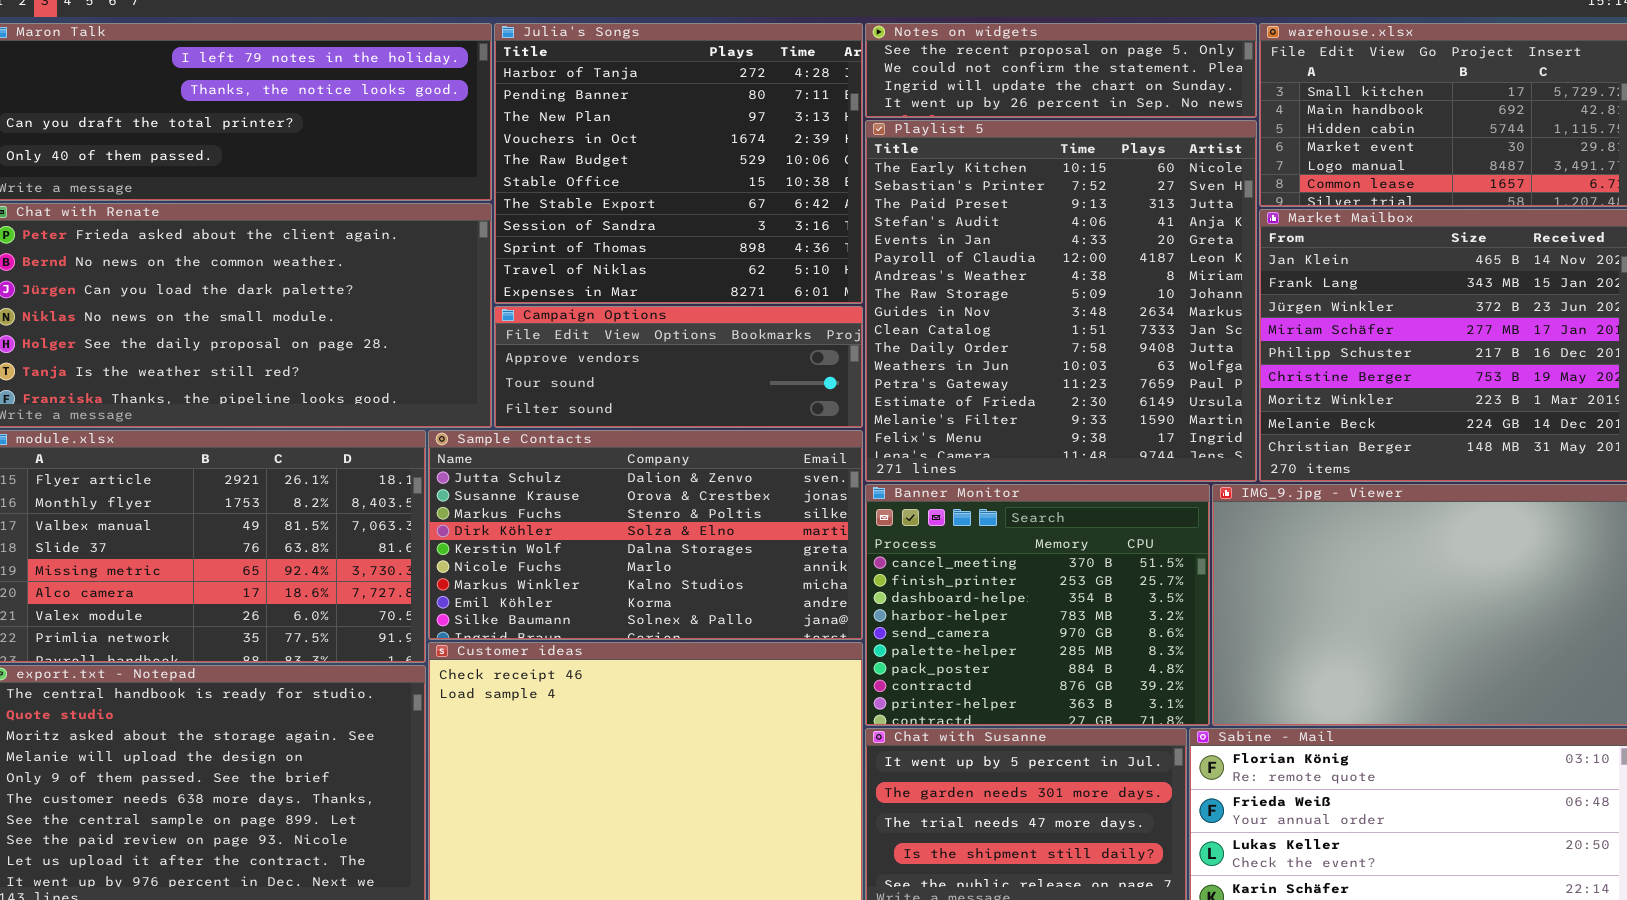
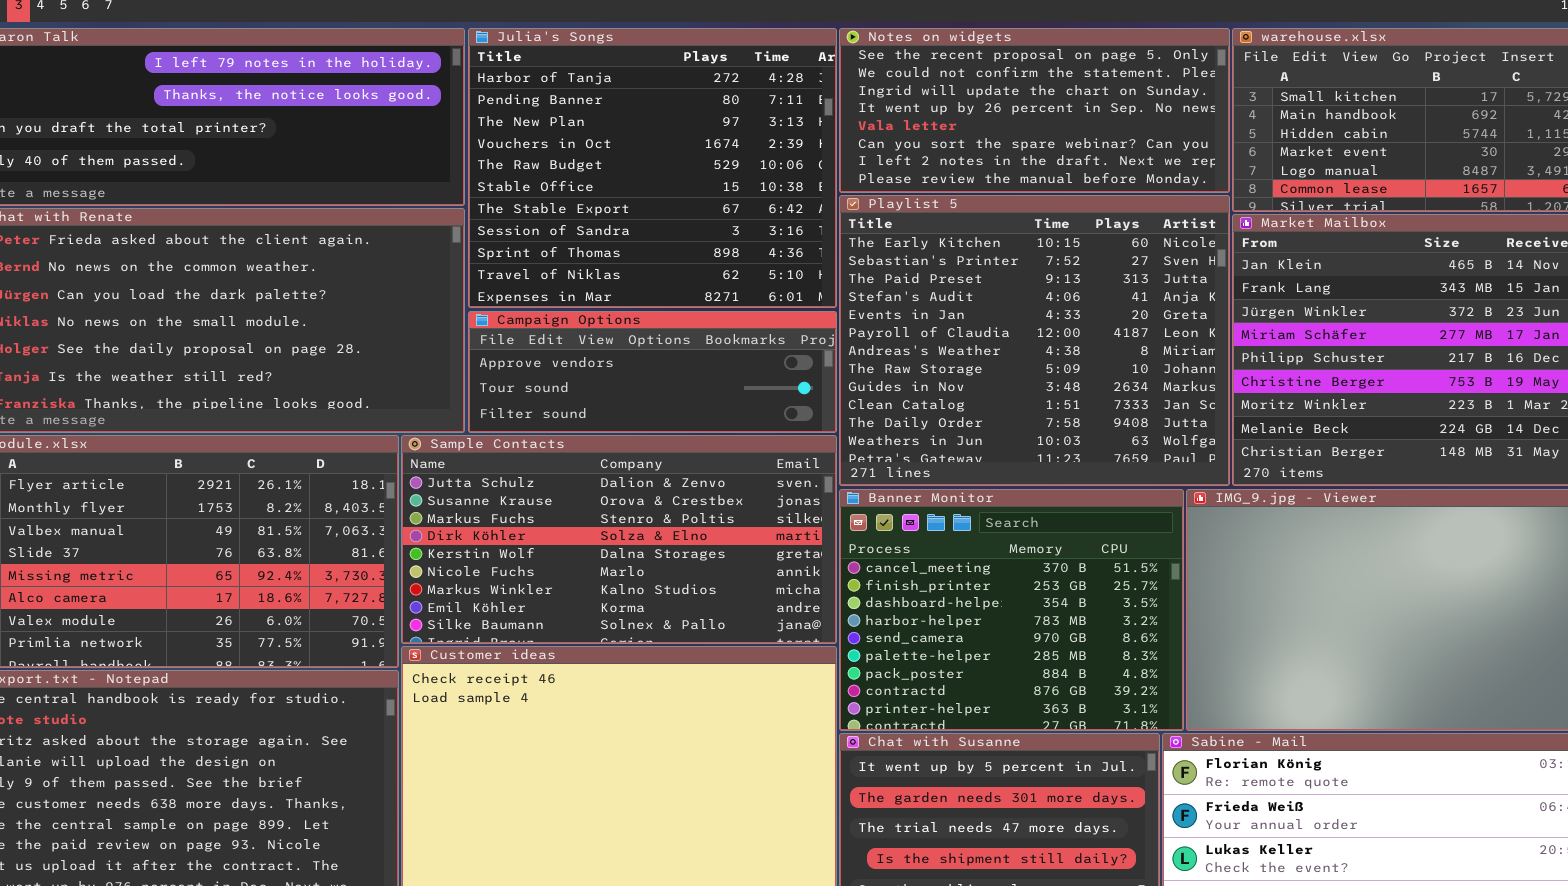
Notes on widgets: [865,23,1257,118] -> [839,28,1230,193], resized
Playlist 5: [865,120,1257,482] -> [839,195,1230,486], resized

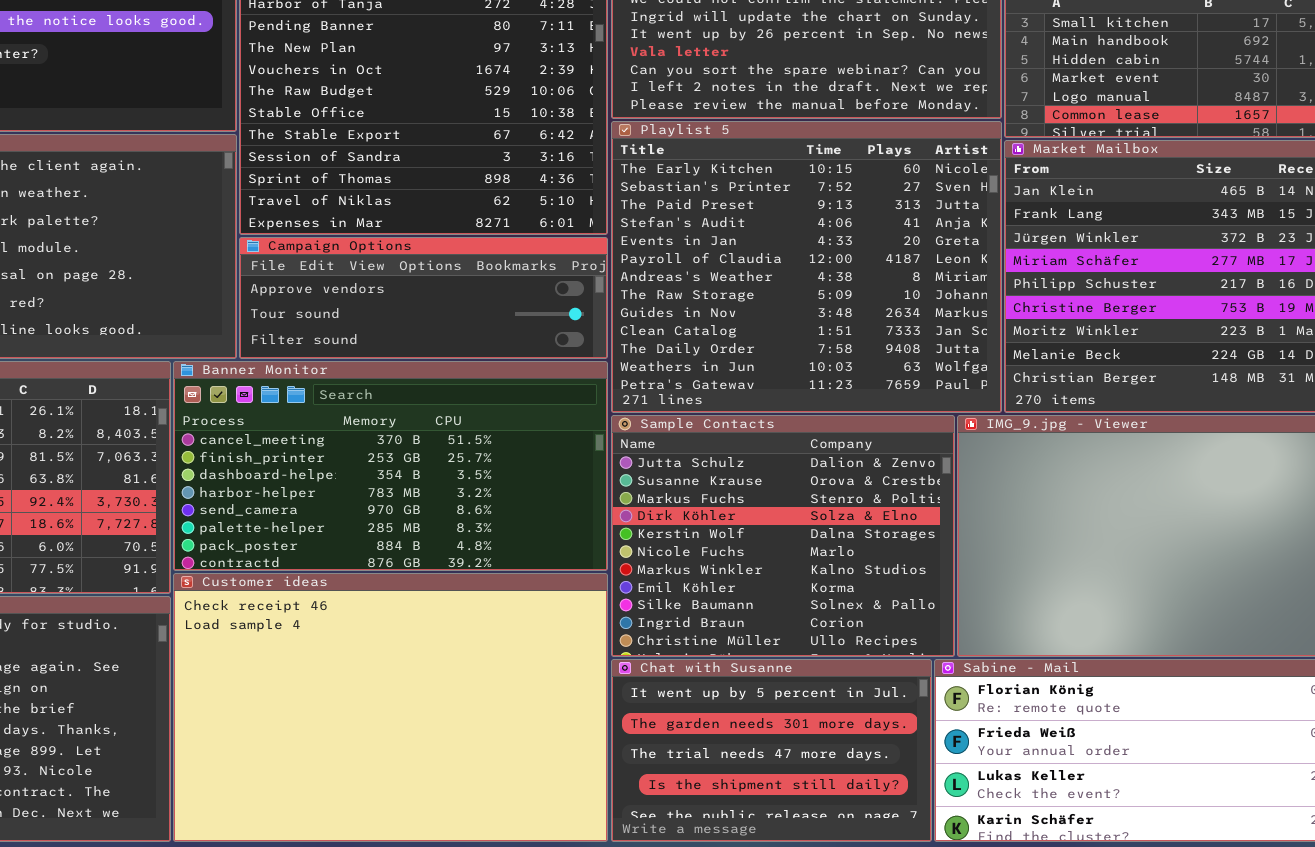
Sample Contacts: [401,435,837,644] -> [611,415,955,657], moved, resized
Banner Monitor: [839,489,1184,731] -> [173,361,608,571], moved, resized

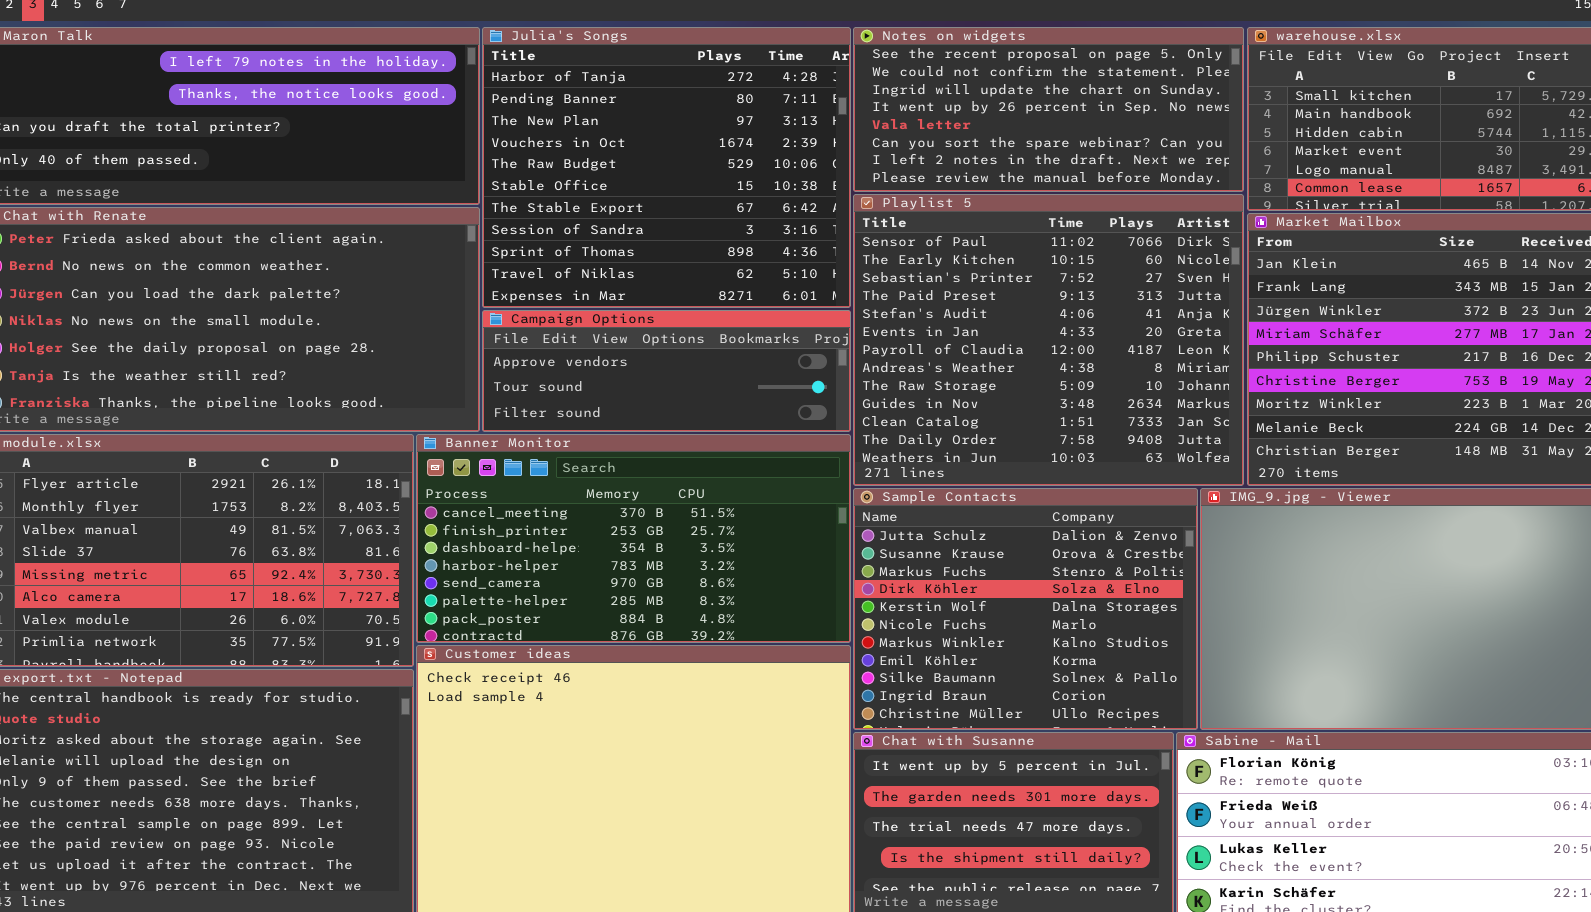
Playlist 5: [611,121,1002,413] -> [853,194,1244,486], scrolled up 1 row

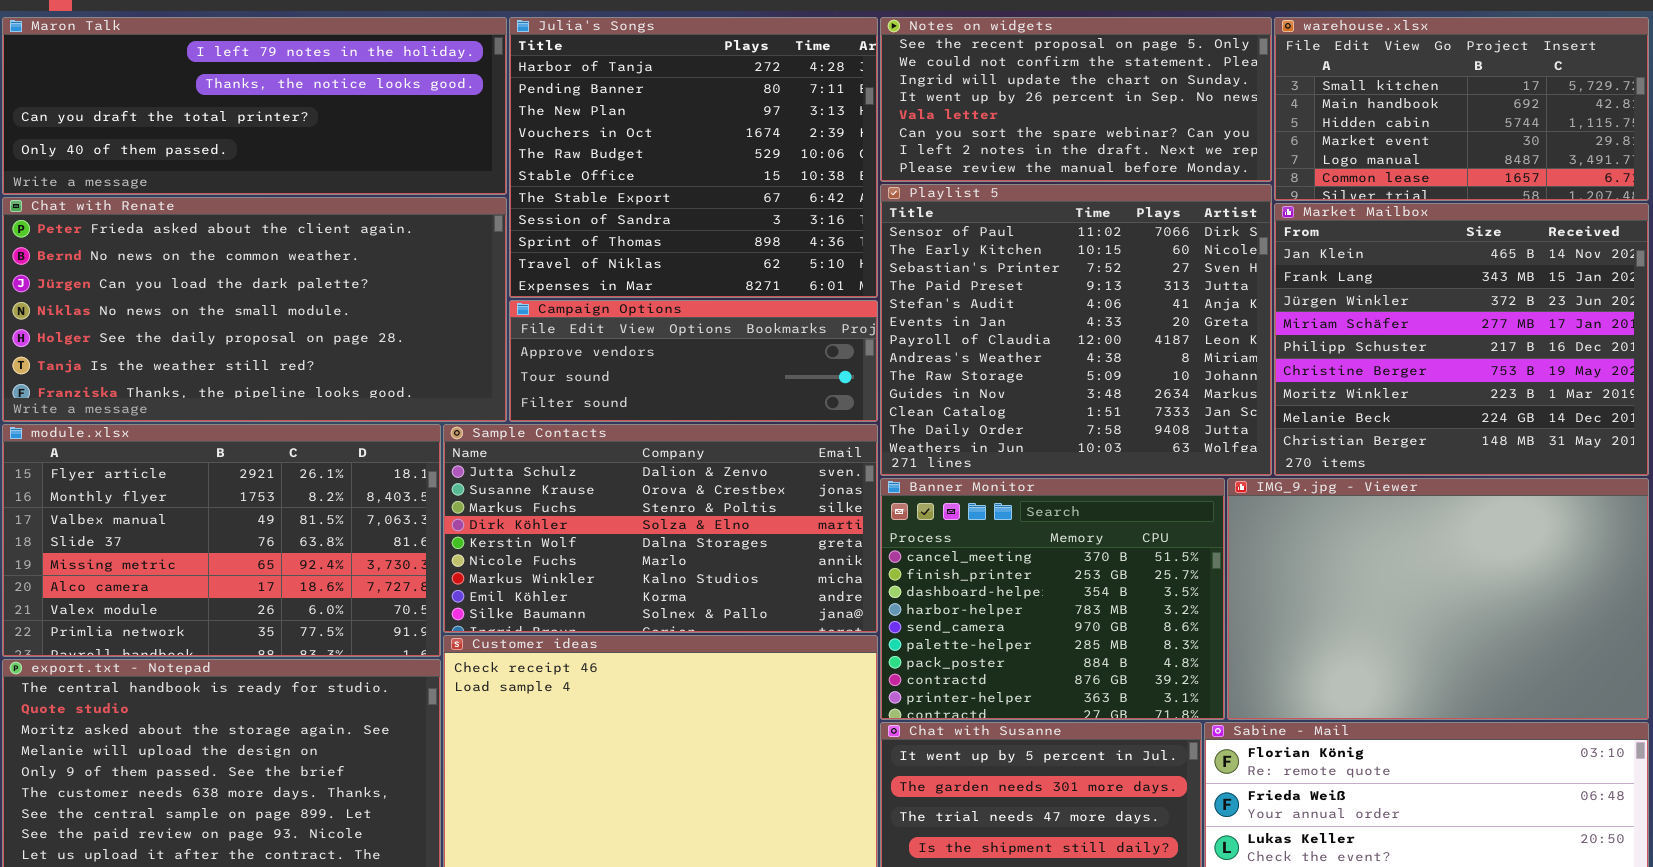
Banner Monitor: [416,434,851,643] -> [880,478,1225,720], moved, resized
Sample Contacts: [853,488,1198,730] -> [443,424,878,633], moved, resized

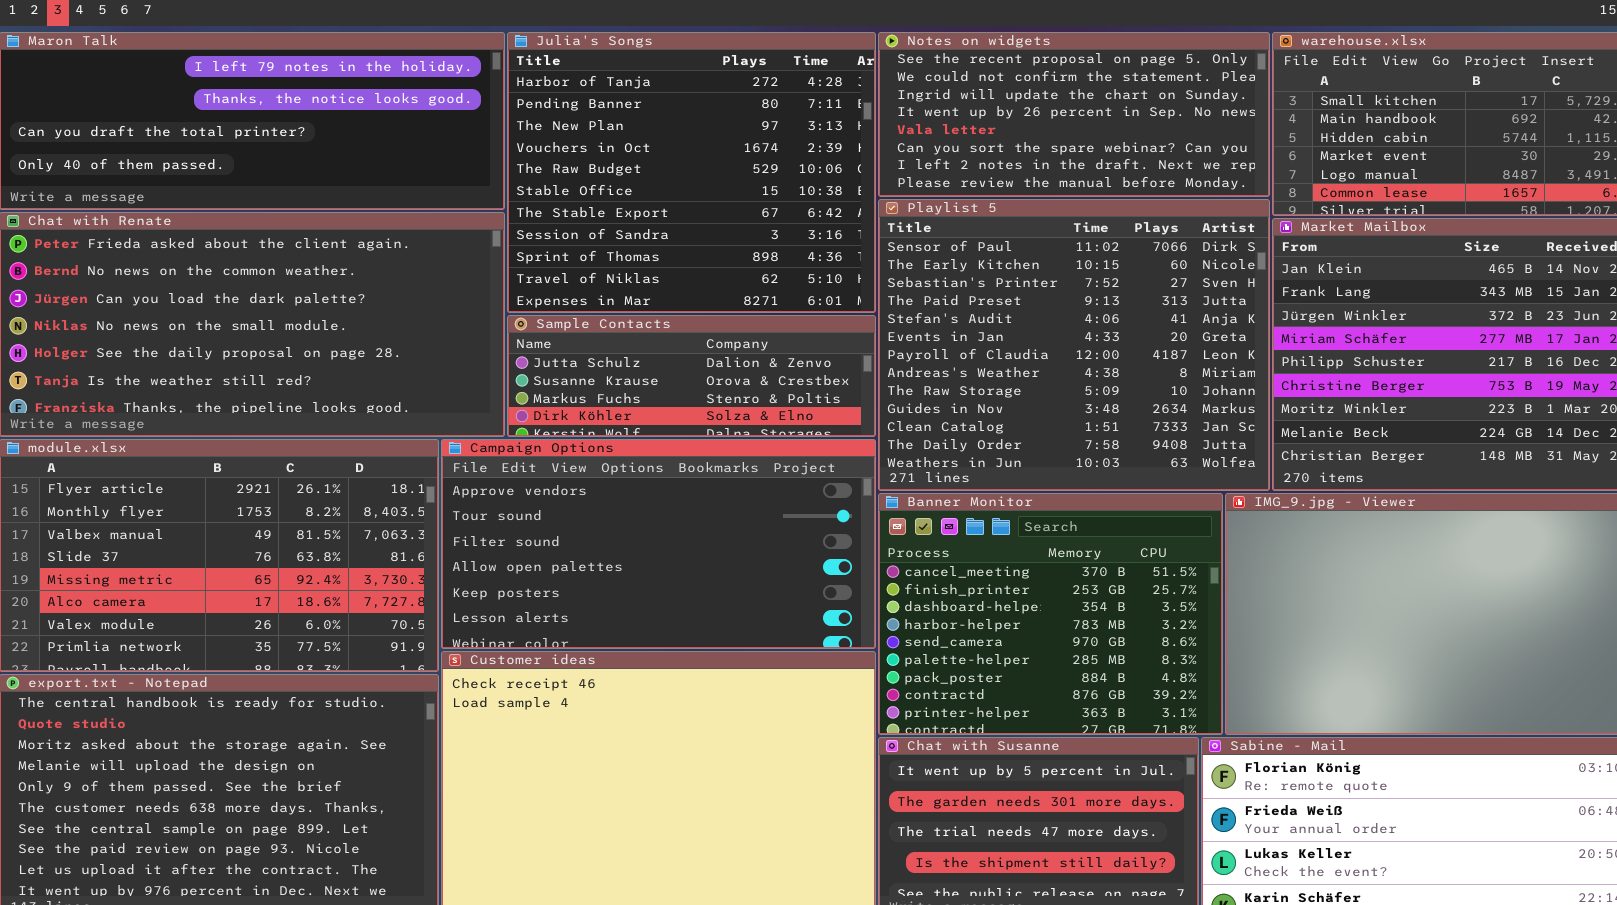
Campaign Options: [509,300,878,422] -> [441,439,876,649], moved, resized
Sample Contacts: [443,424,878,633] -> [507,315,876,437], moved, resized

